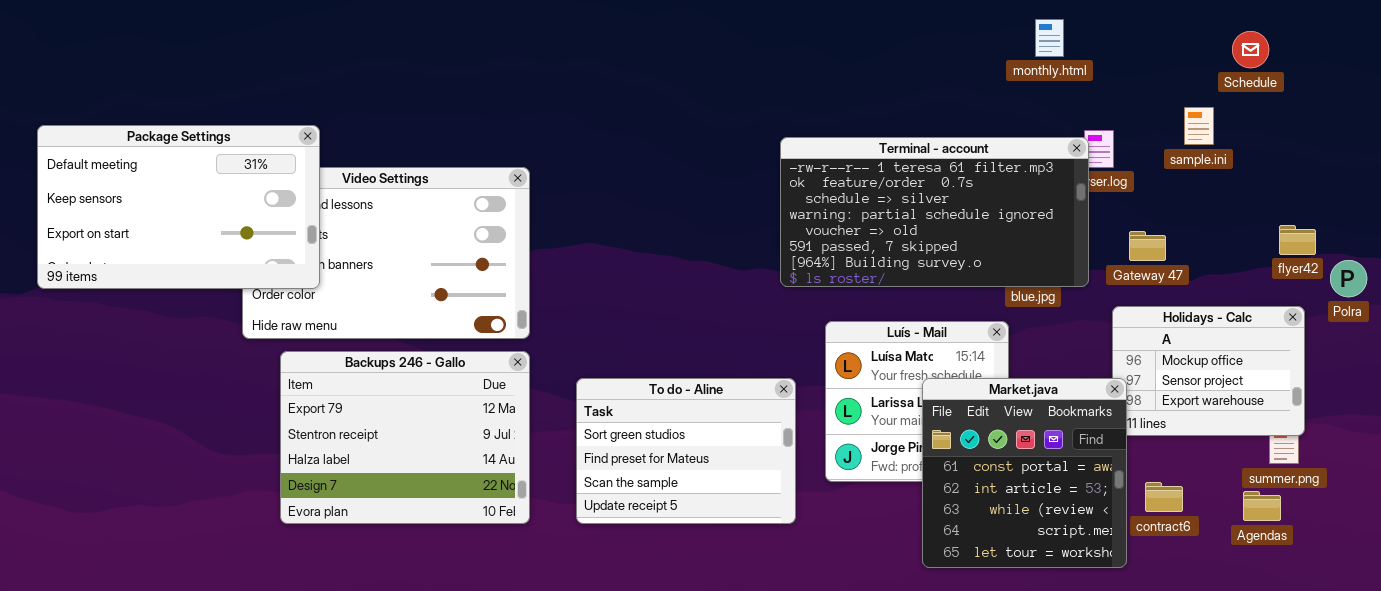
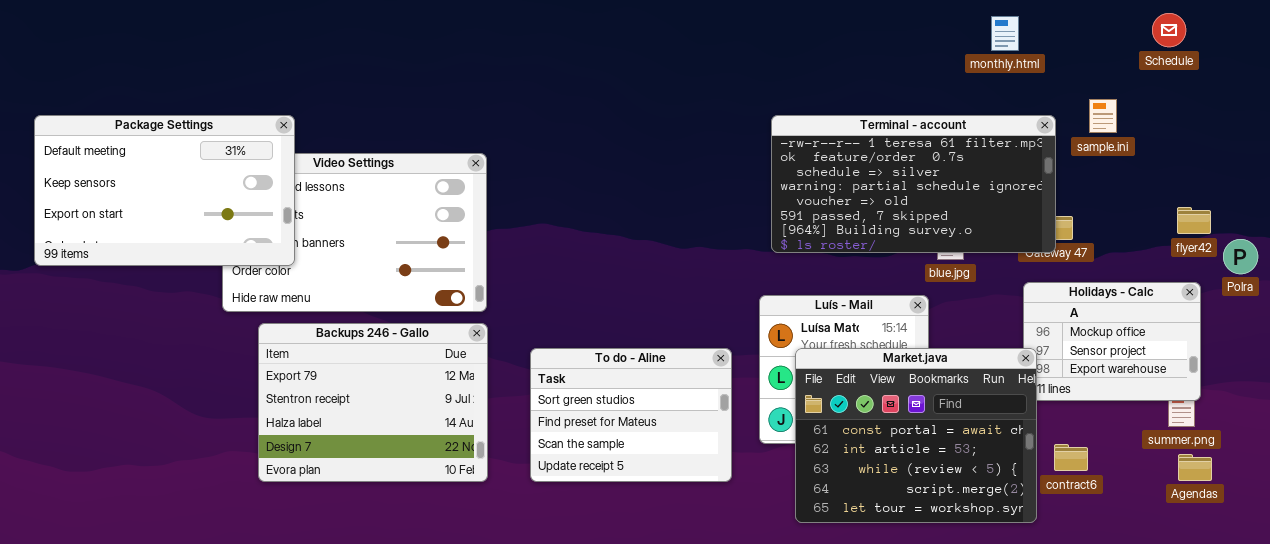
monthly.html: [1035,19,1064,57] -> [991,16,1019,51], moved
Schedule: [1232,31,1269,68] -> [1152,13,1186,47], moved
Terminal - account: [780,137,1089,287] -> [771,115,1056,253], moved
Market.java: [922,378,1127,568] -> [795,348,1037,523], resized
Agendas: [1243,491,1281,521] -> [1178,454,1212,481], moved

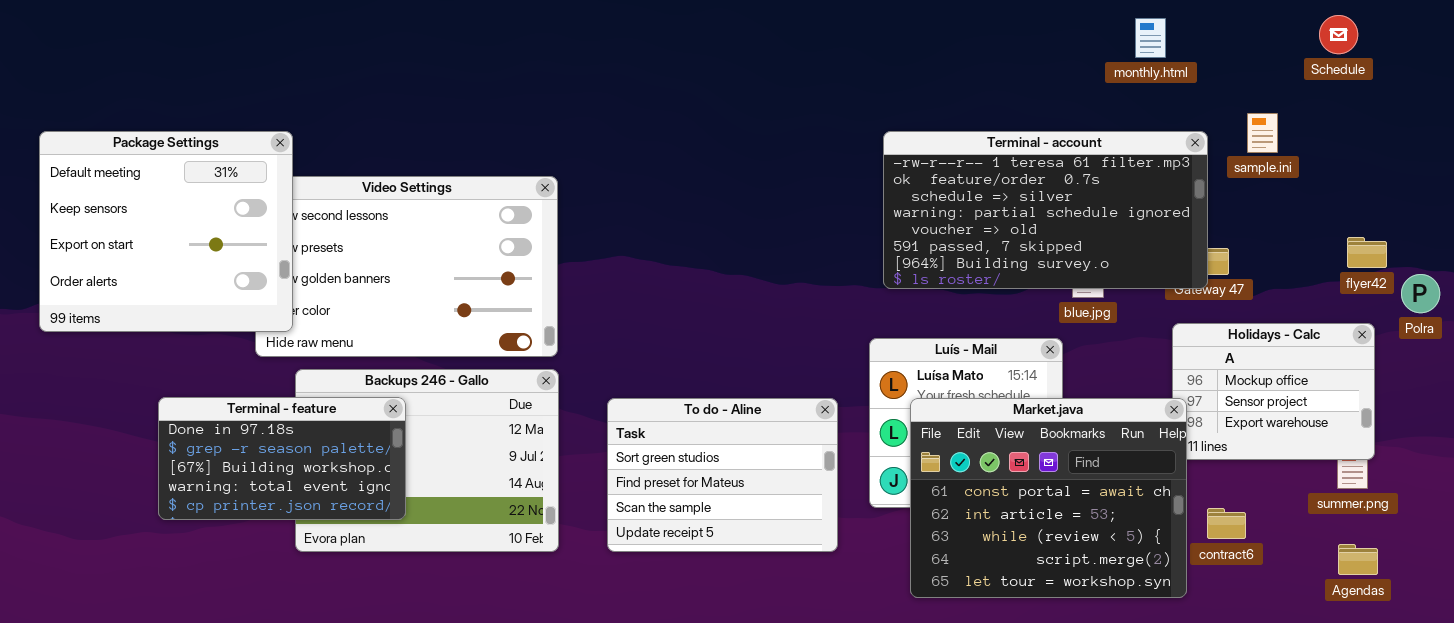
Package Settings: [34,115,295,266] -> [39,131,293,332], resized
Terminal - feature: none -> [158,397,406,520], opened
Agendas: [1178,454,1212,481] -> [1338,544,1378,575], moved

